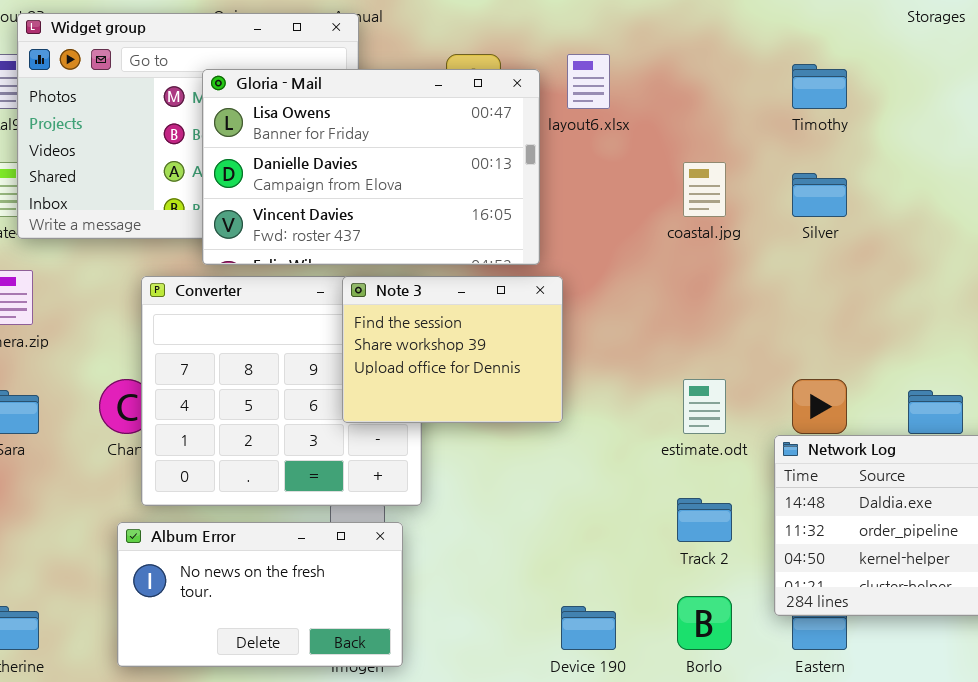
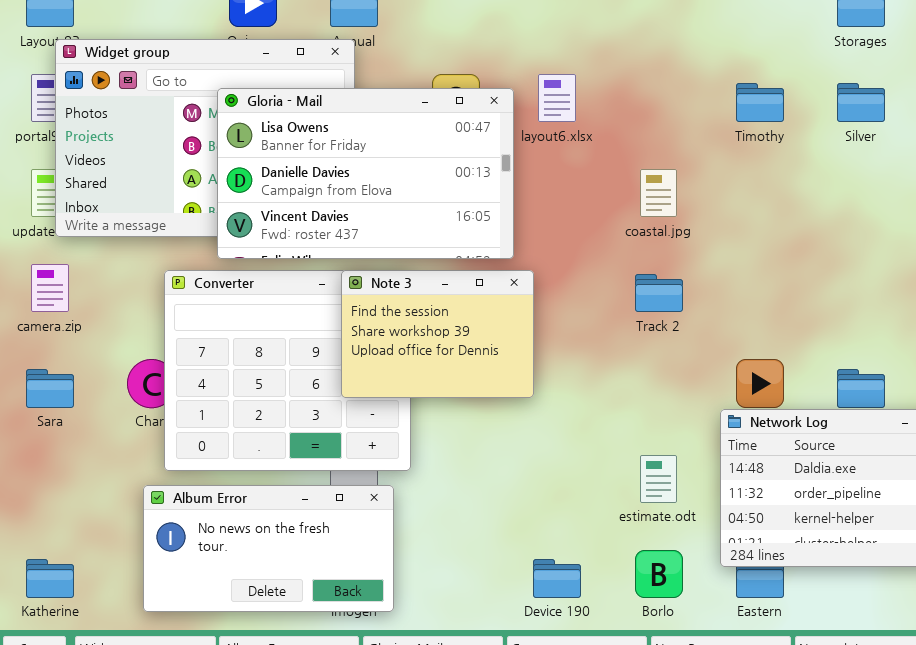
Silver: [792,173,847,217] -> [837,83,885,122], moved
estimate.odt: [683,379,726,434] -> [640,455,677,503], moved
Track 2: [677,498,732,542] -> [635,274,683,312], moved

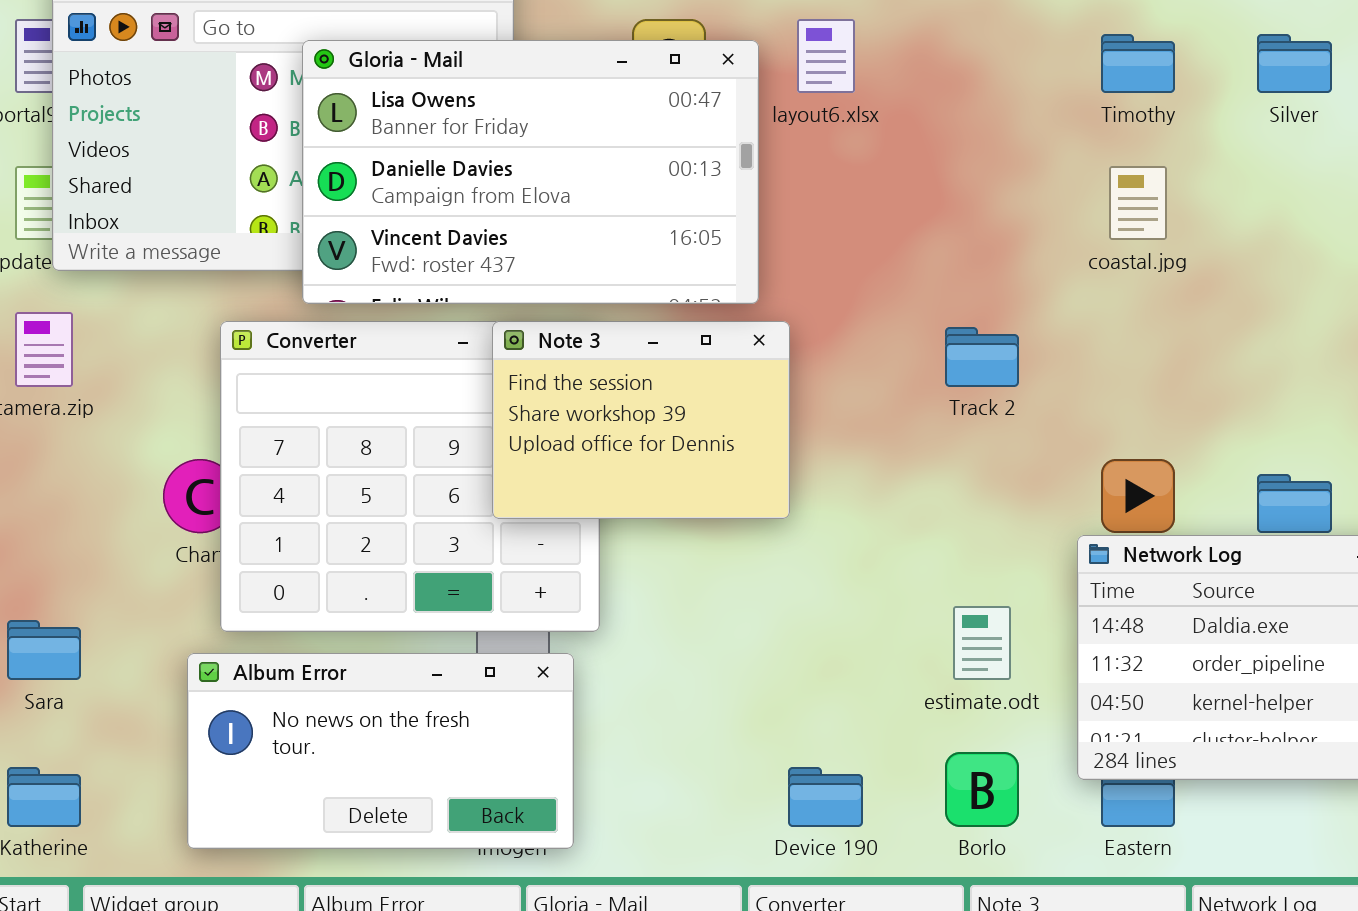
coastal.jpg: [640,169,677,217] -> [1109,166,1167,240], moved
Sara: [26,369,74,408] -> [7,620,81,680], moved

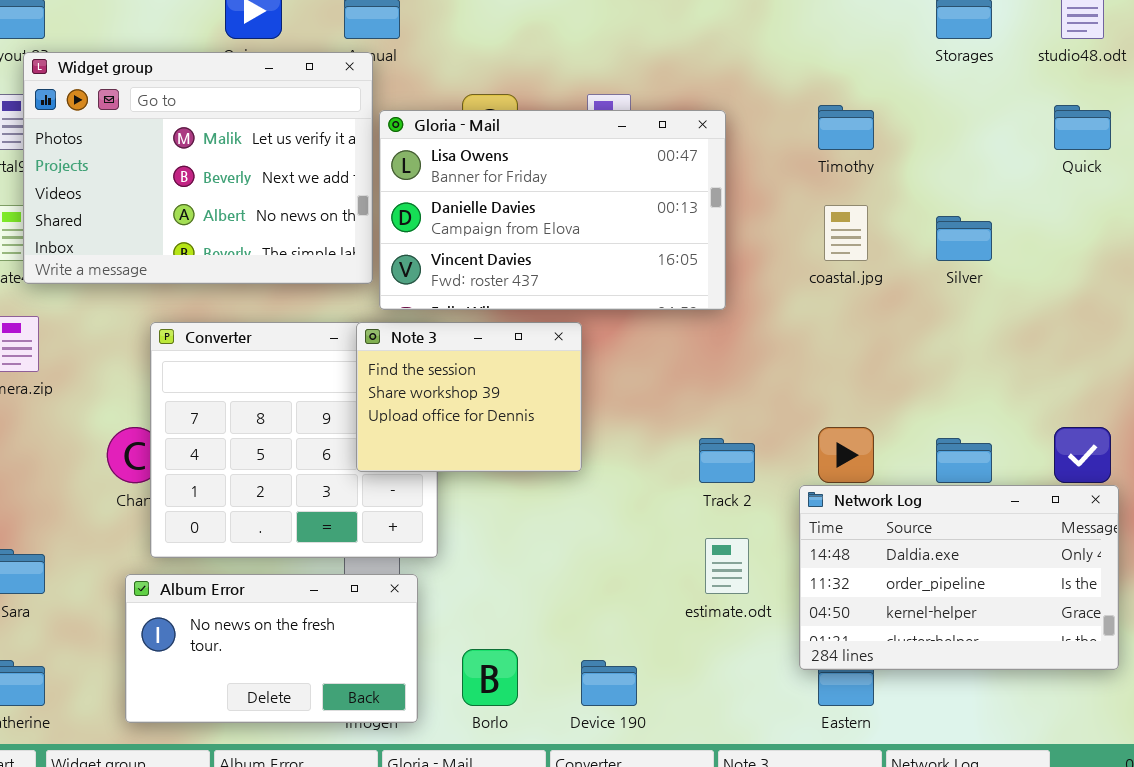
Silver: [1257,34,1332,93] -> [936,216,992,261], moved
Gloria - Mail: [302,40,759,304] -> [379,110,726,310], moved
Track 2: [945,327,1019,387] -> [699,438,755,483], moved
Borlo: [945,752,1019,827] -> [462,649,518,706], moved

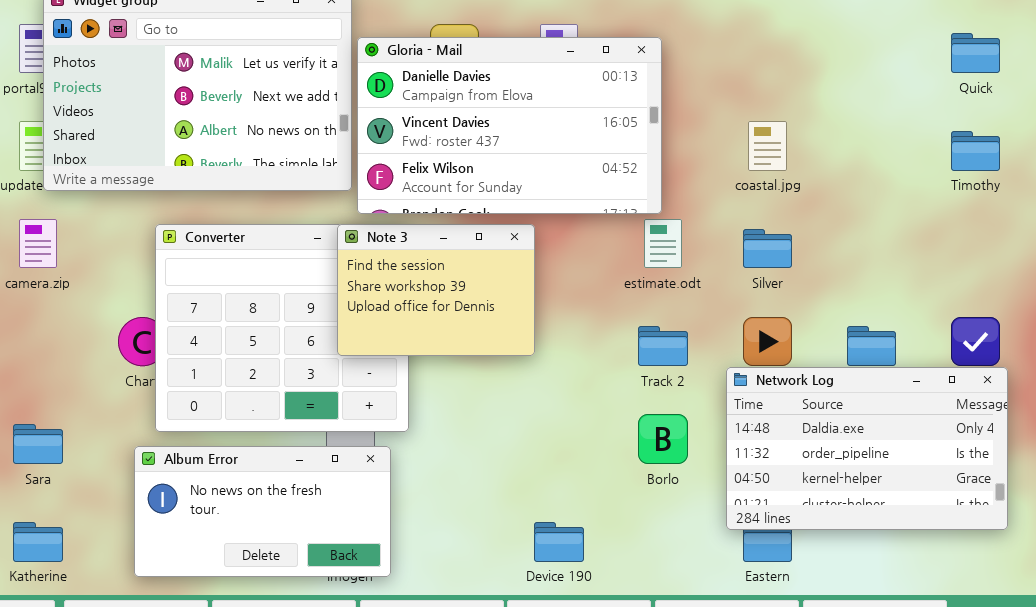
Timothy: [818,105,874,150] -> [951,131,1000,171], moved
Gloria - Mail: [379,110,726,310] -> [357,37,662,214], scrolled down 1 row
Silver: [936,216,992,261] -> [743,229,792,268], moved
estimate.odt: [705,538,749,594] -> [644,219,682,268], moved
Borlo: [462,649,518,706] -> [638,414,688,464], moved

